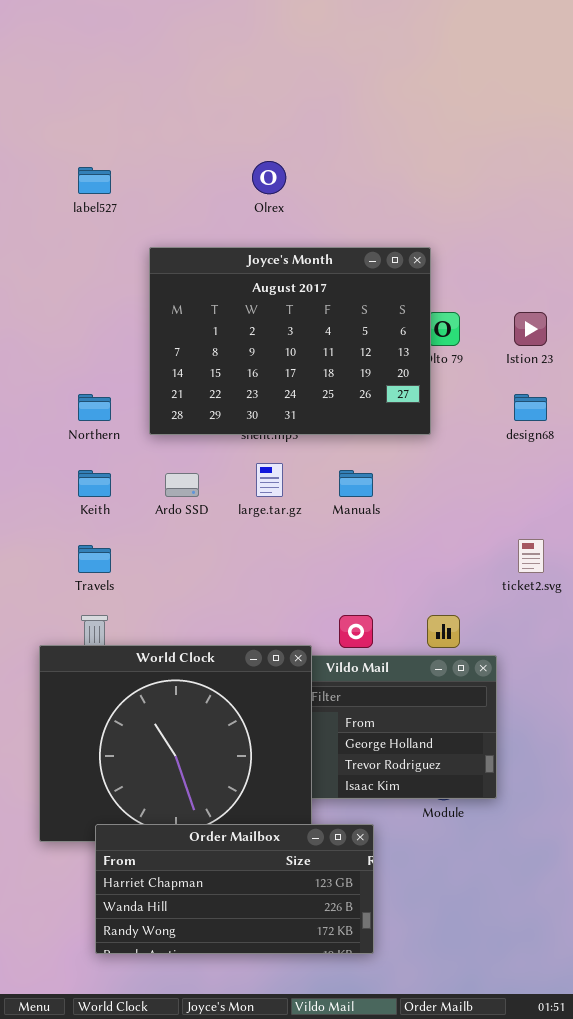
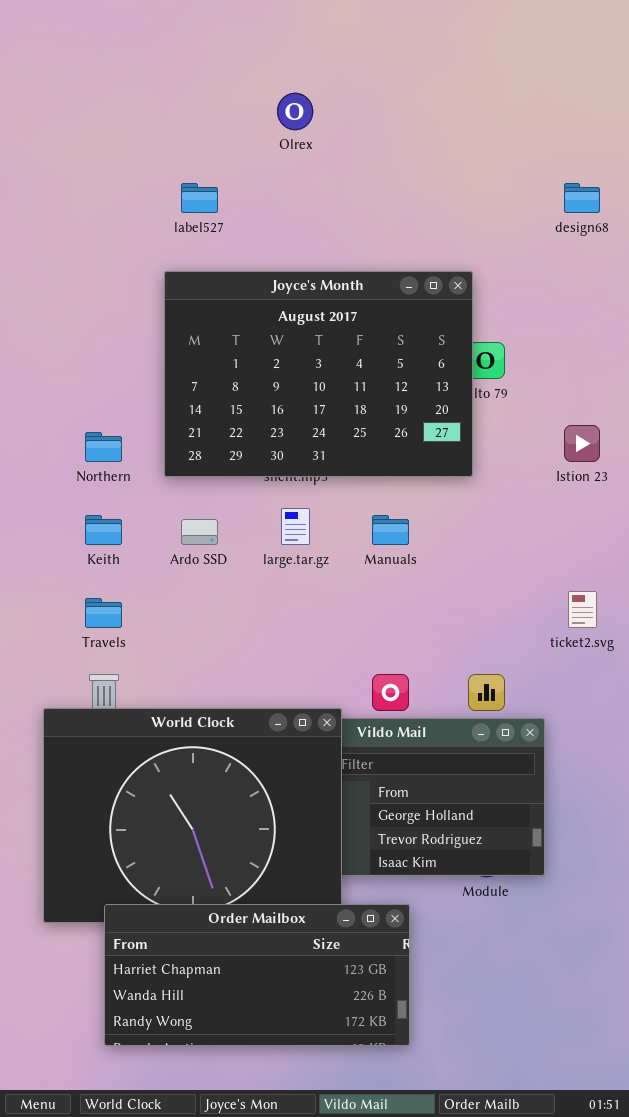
Olrex: [252,161,286,194] -> [277,93,313,130], moved
label527: [78,167,111,194] -> [181,183,218,213], moved
Istion 23: [514,312,547,346] -> [564,425,600,462], moved
design68: [514,394,547,421] -> [564,183,600,213], moved

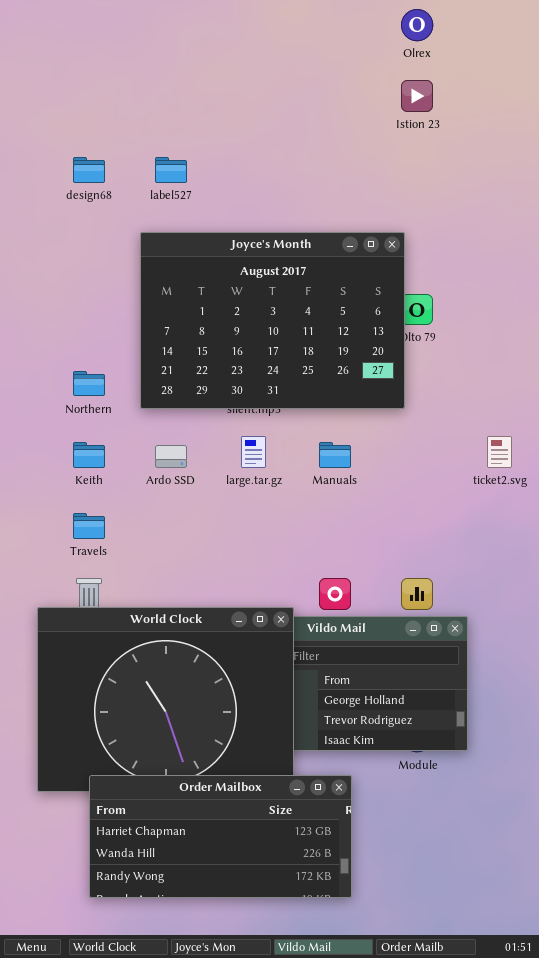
Olrex: [277,93,313,130] -> [401,9,433,41], moved
design68: [564,183,600,213] -> [73,157,105,183], moved
Istion 23: [564,425,600,462] -> [401,80,433,112], moved
ticket2.svg: [568,591,597,628] -> [487,436,512,468], moved

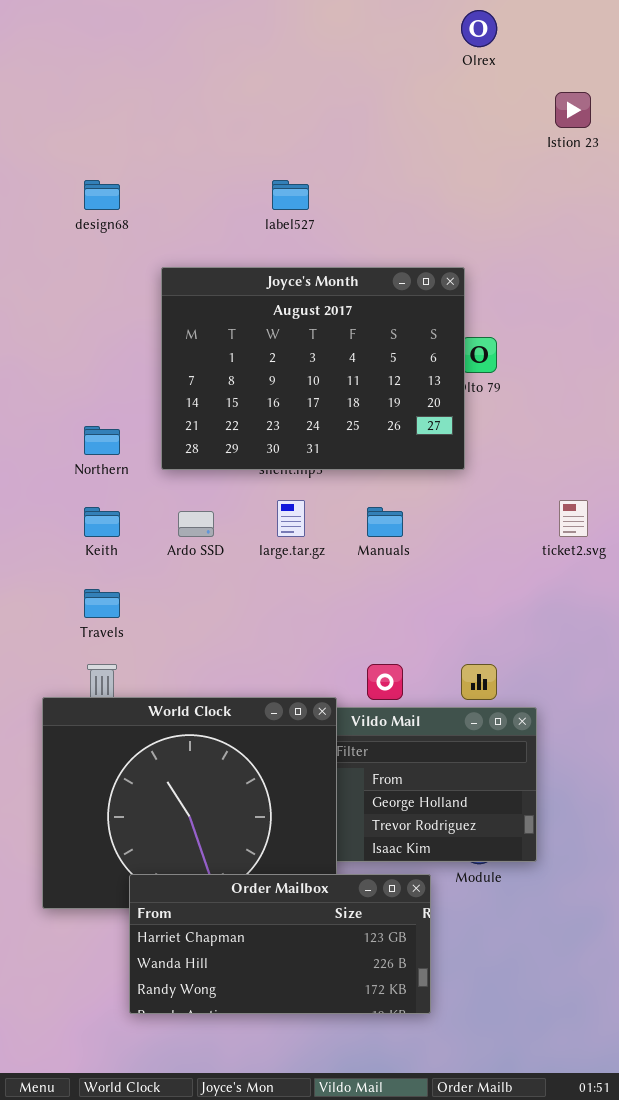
Istion 23: [401,80,433,112] -> [555,92,591,128], moved
label527: [155,157,187,183] -> [272,180,309,210], moved
Order Mailbox: [89,775,352,898] -> [129,874,431,1014], moved

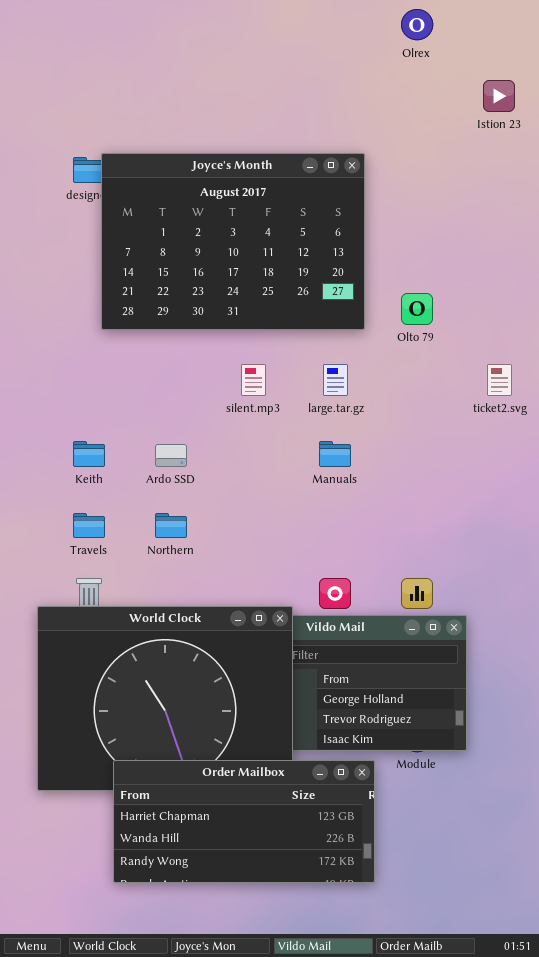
Joyce's Month: [161,267,465,470] -> [101,153,365,330], moved
Northern: [84,426,120,455] -> [155,513,187,538], moved
large.tar.gz: [277,500,305,537] -> [323,364,348,396], moved
ticket2.svg: [559,500,588,537] -> [487,364,512,396], moved

